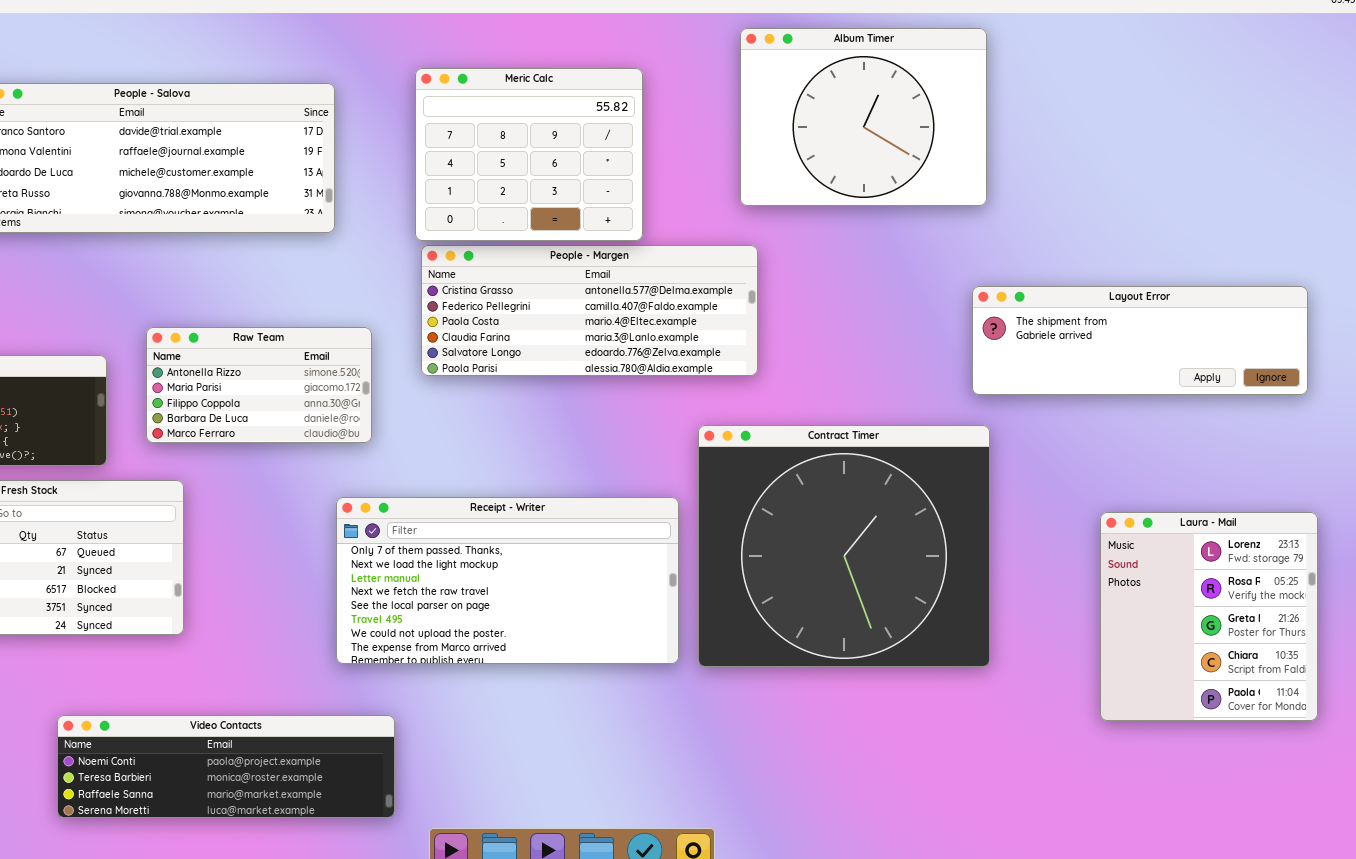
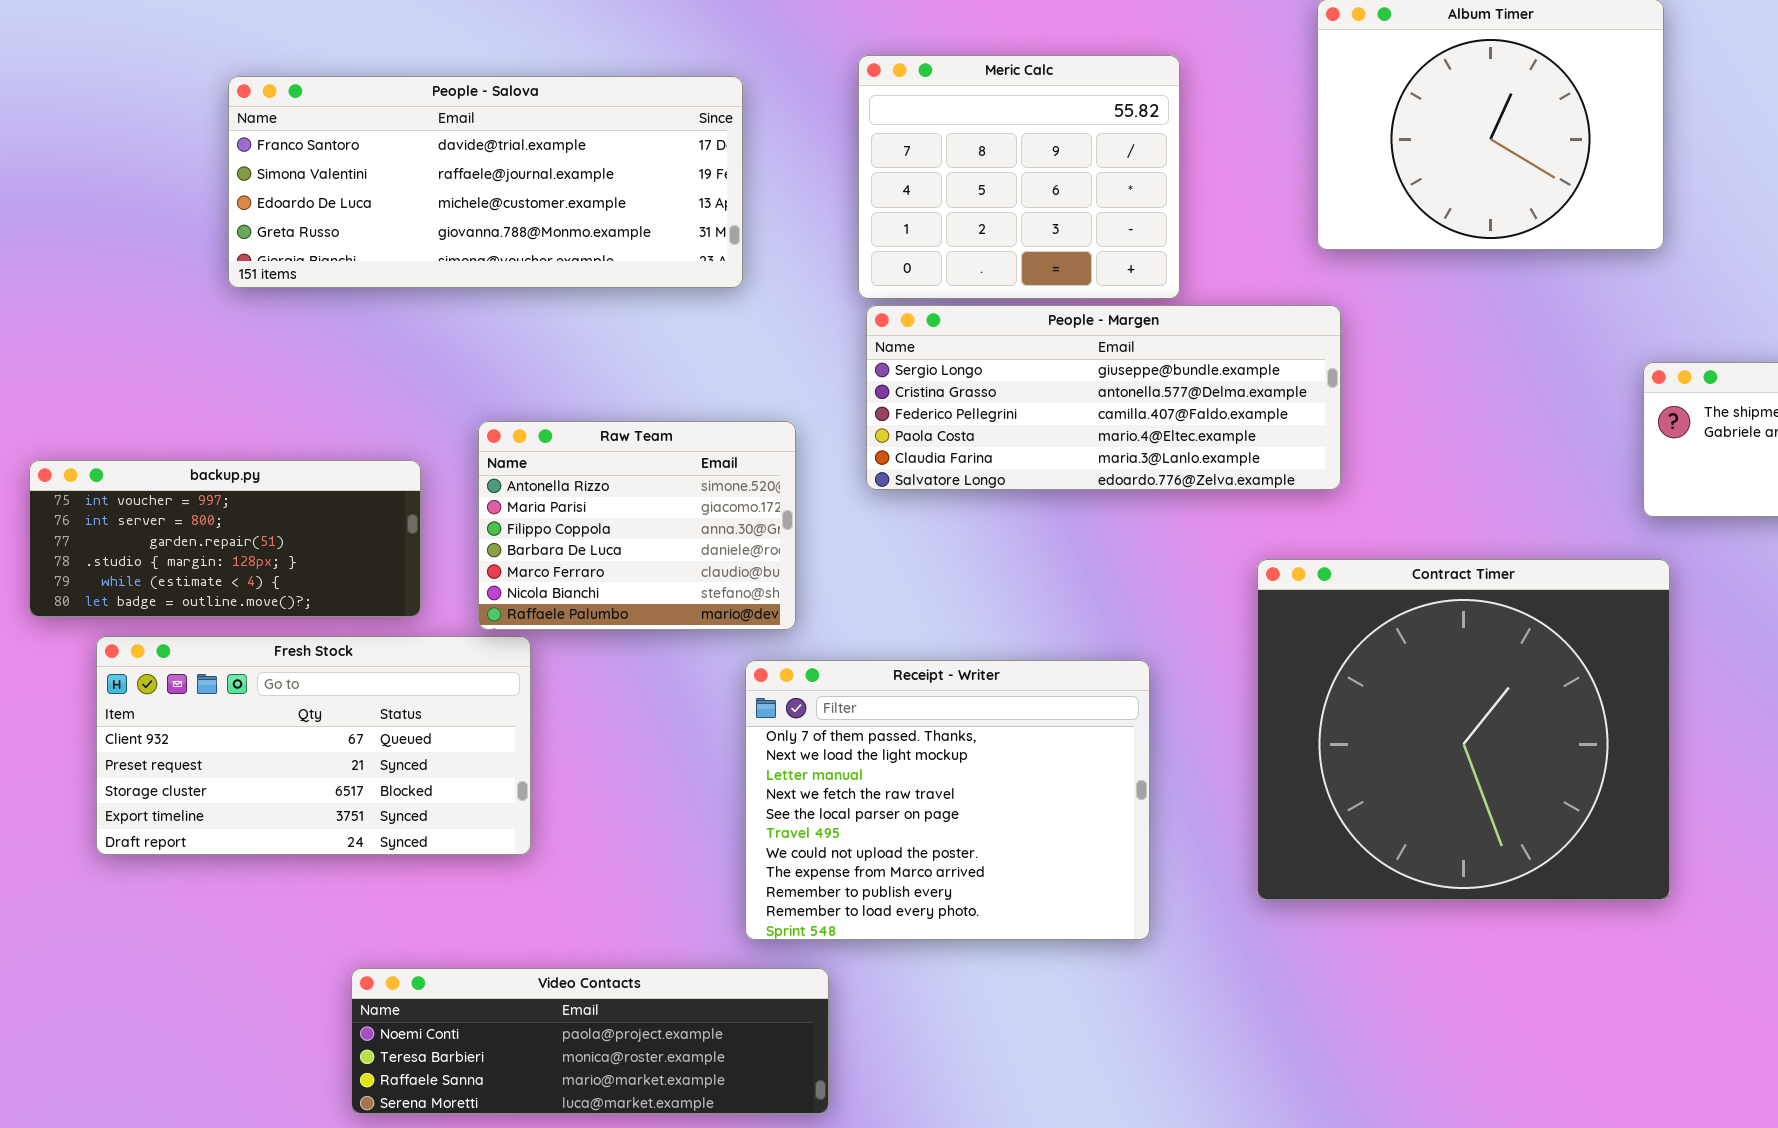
People - Margen: [421,245,758,376] -> [866,305,1341,490], scrolled up 1 row
Raw Team: [146,327,372,443] -> [478,421,796,630], resized
Receipt - Writer: [336,497,679,664] -> [745,660,1150,940], resized

